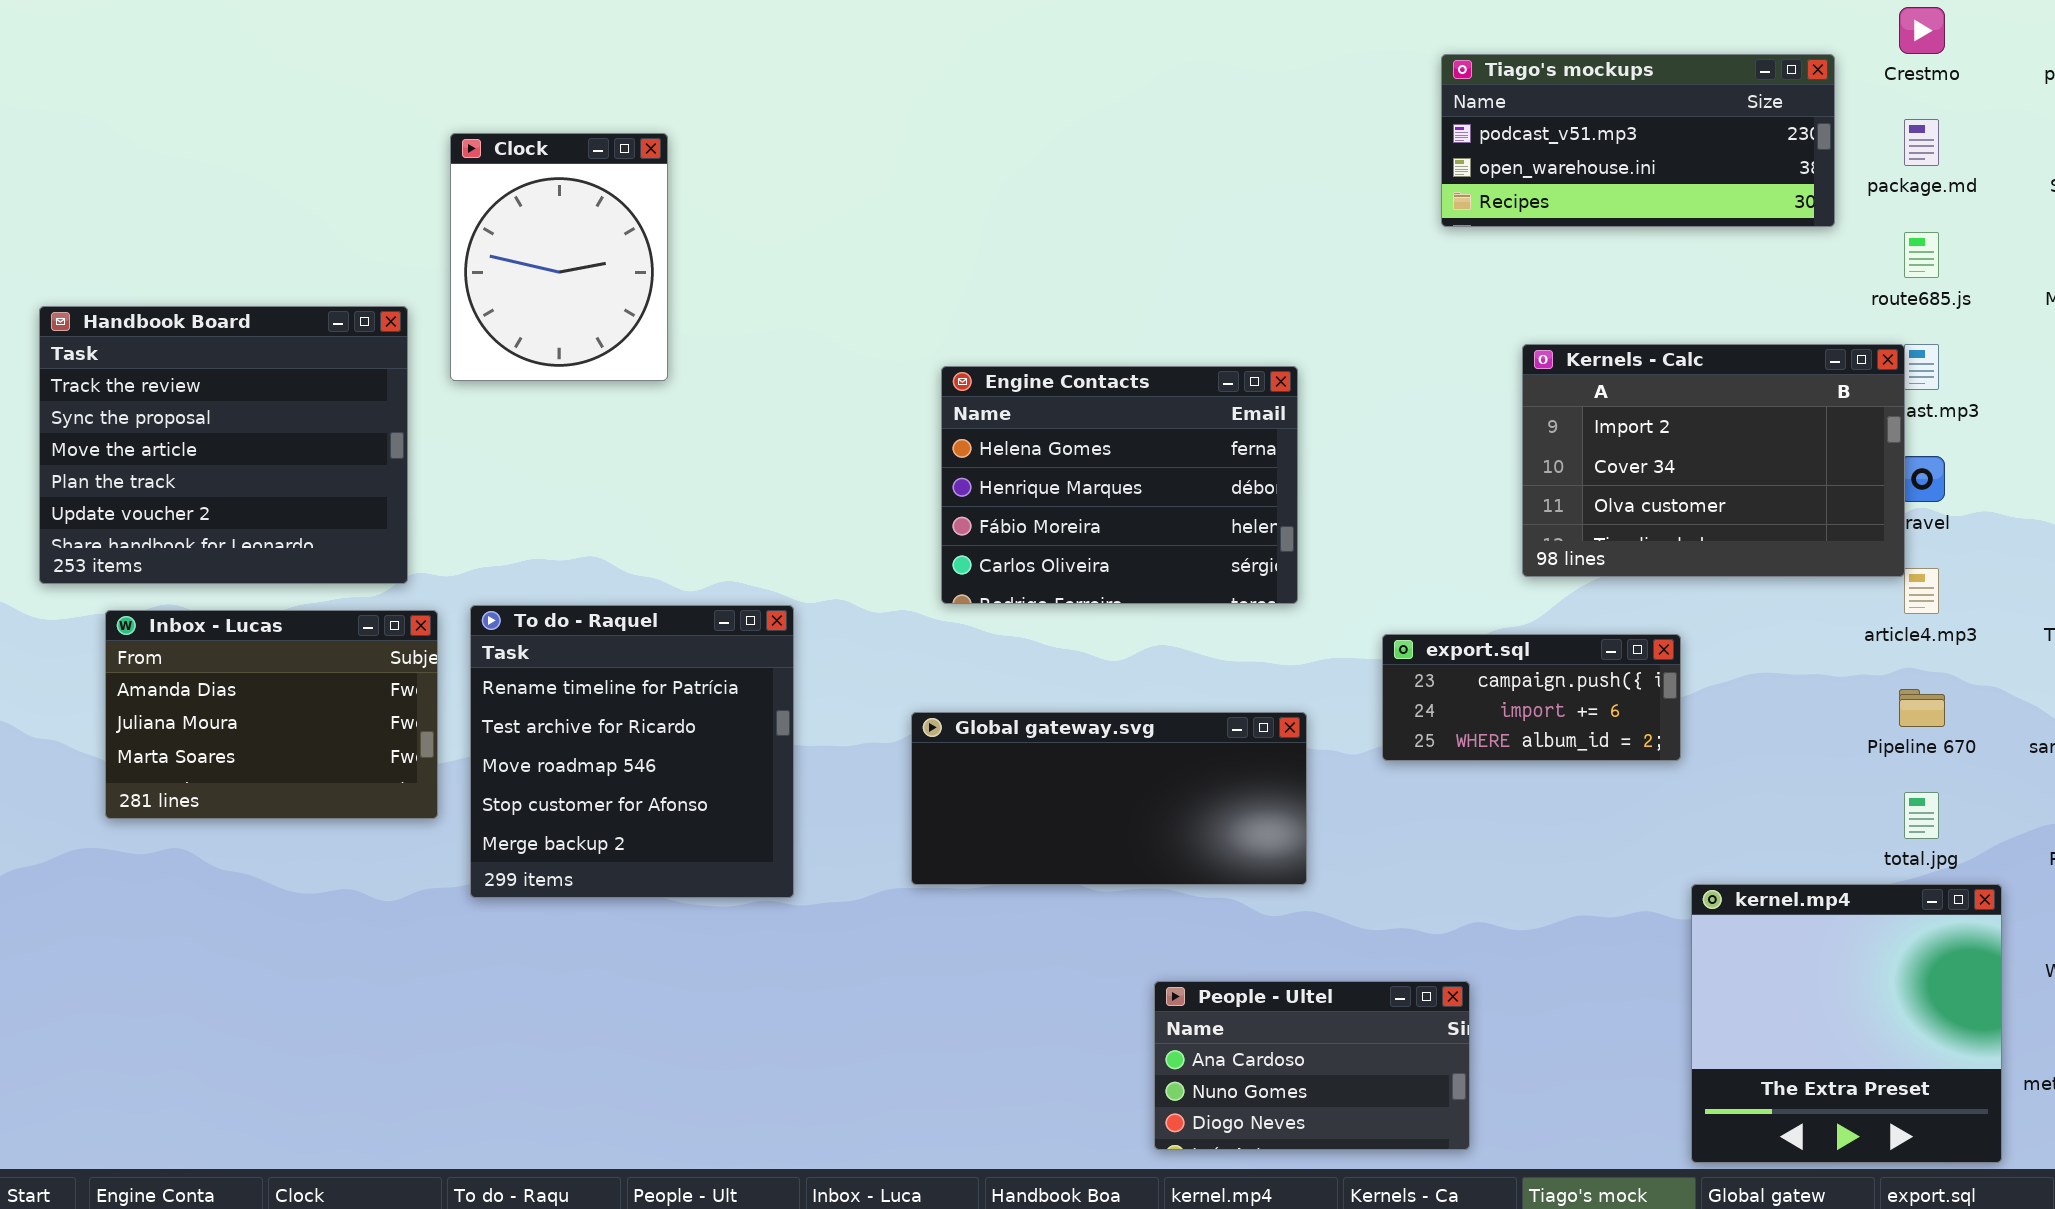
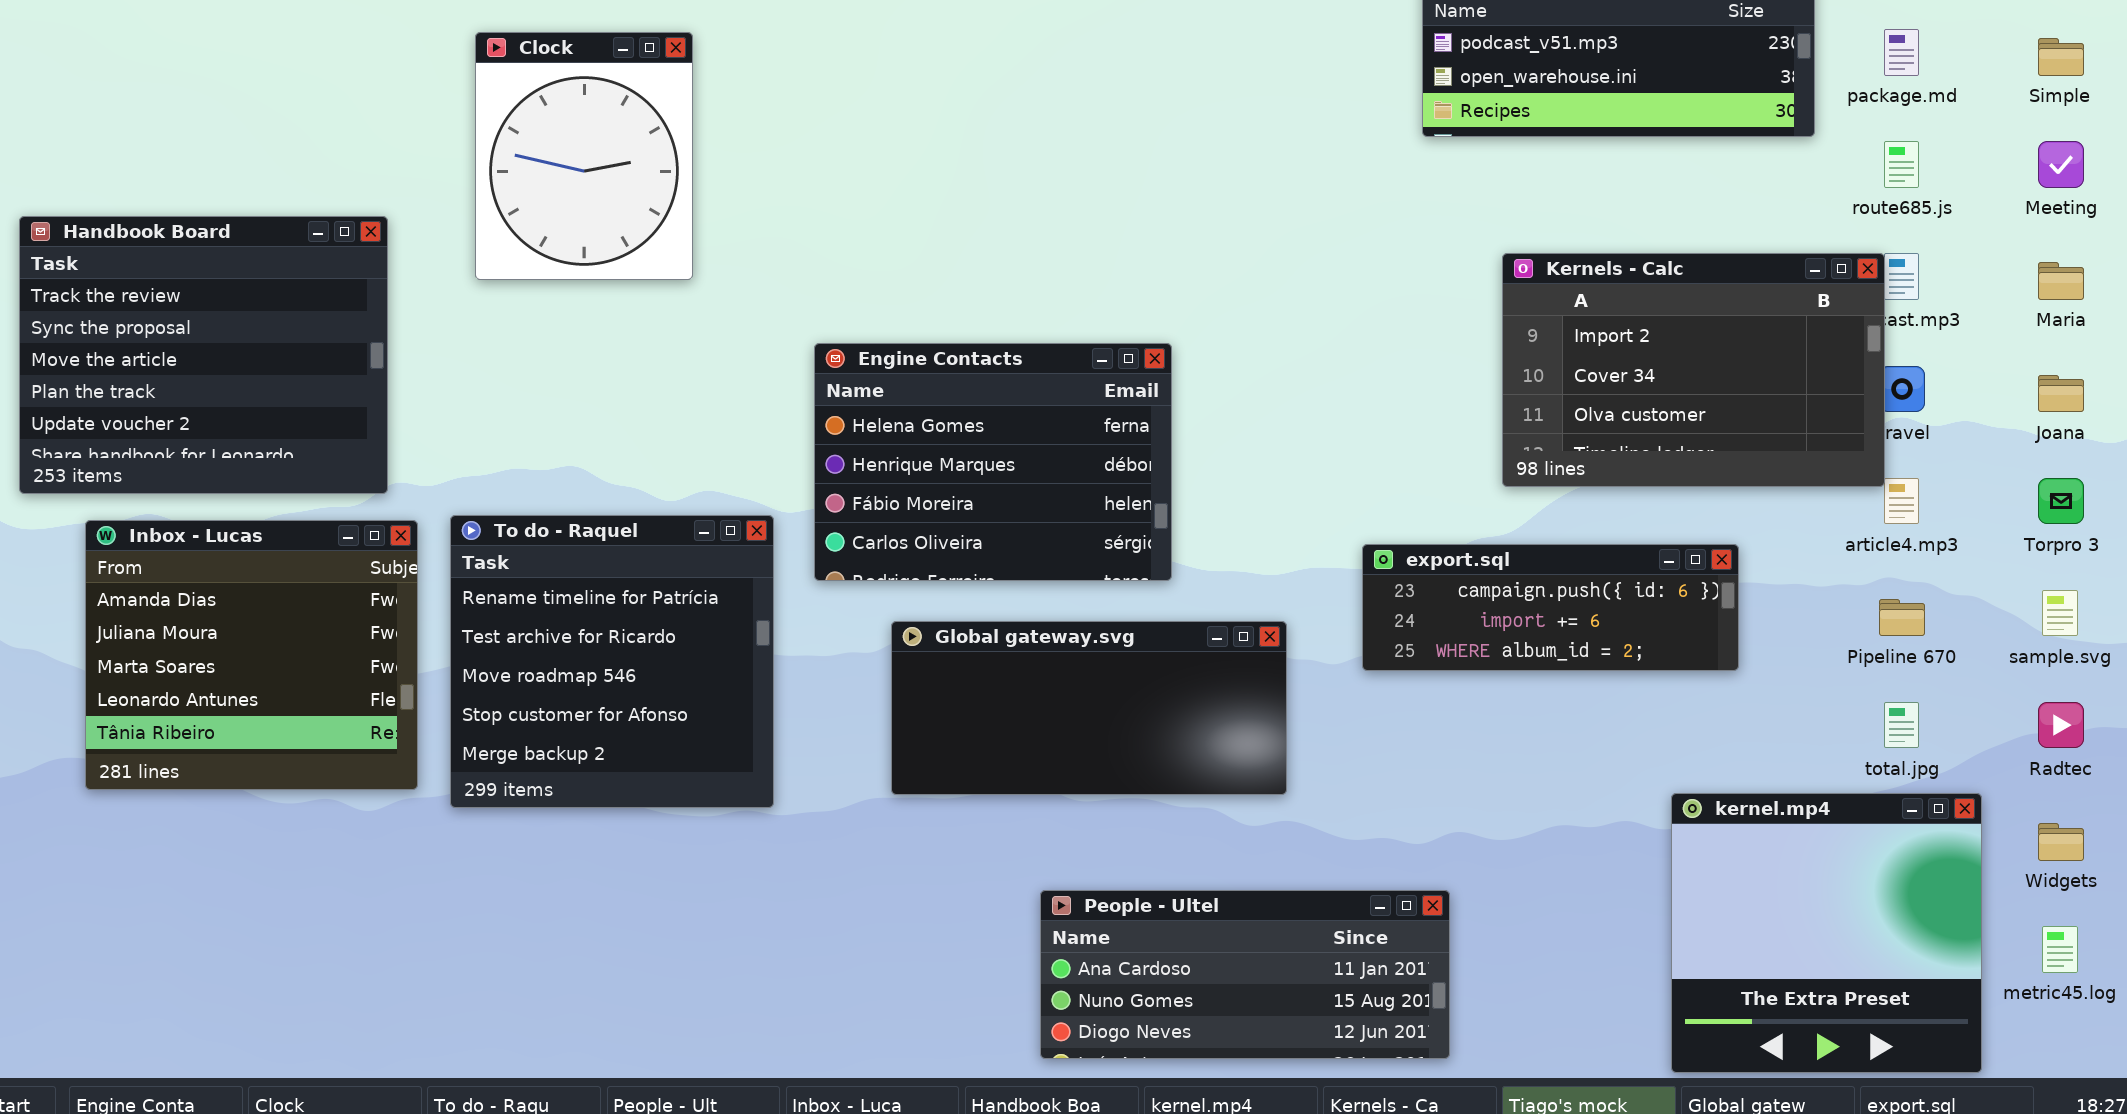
Clock: [450,133,668,381] -> [475,32,693,280], moved
Engine Contacts: [941,366,1298,604] -> [814,343,1172,581], moved
Inbox - Lucas: [105,610,438,819] -> [85,520,418,790], resized
export.sql: [1382,634,1681,761] -> [1362,544,1739,671], resized
People - Ultel: [1154,981,1470,1150] -> [1040,890,1450,1059], resized

